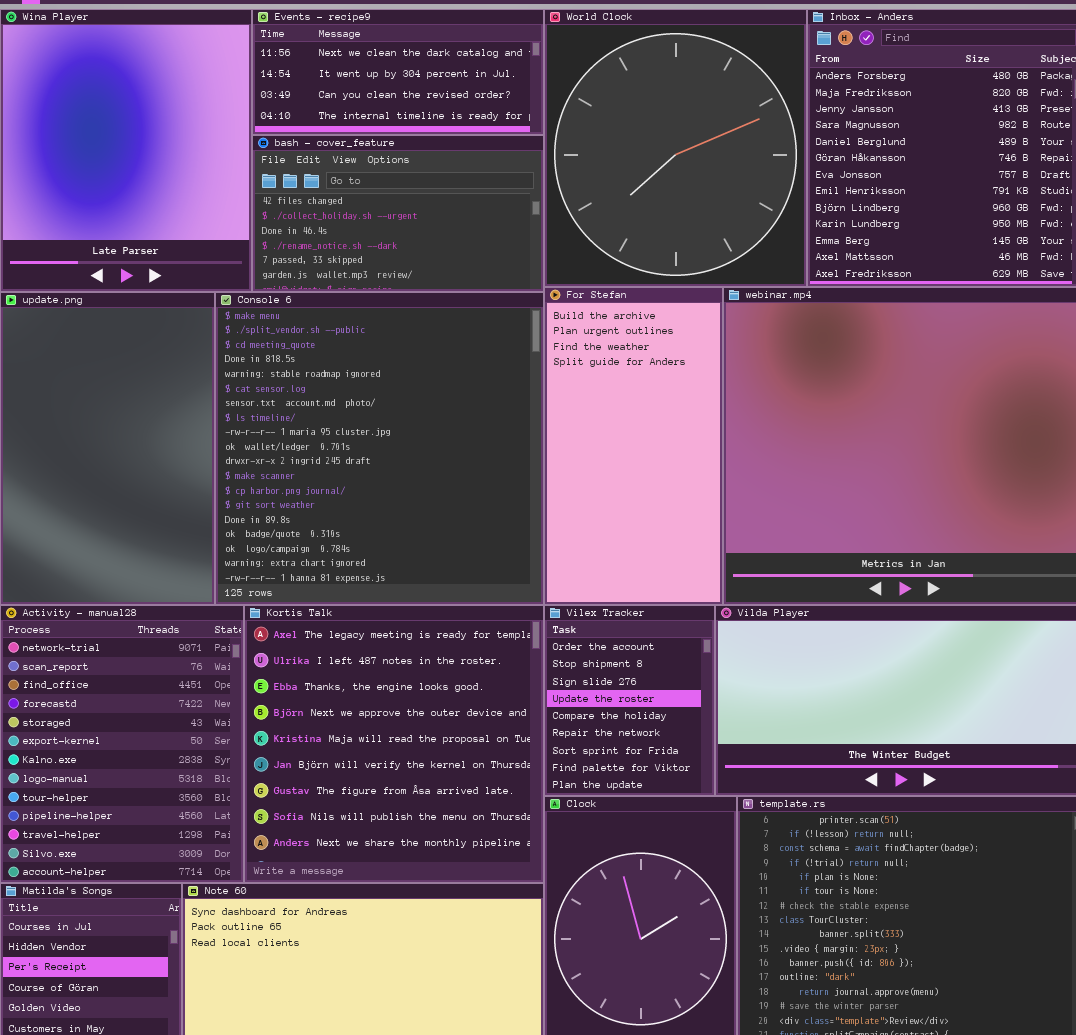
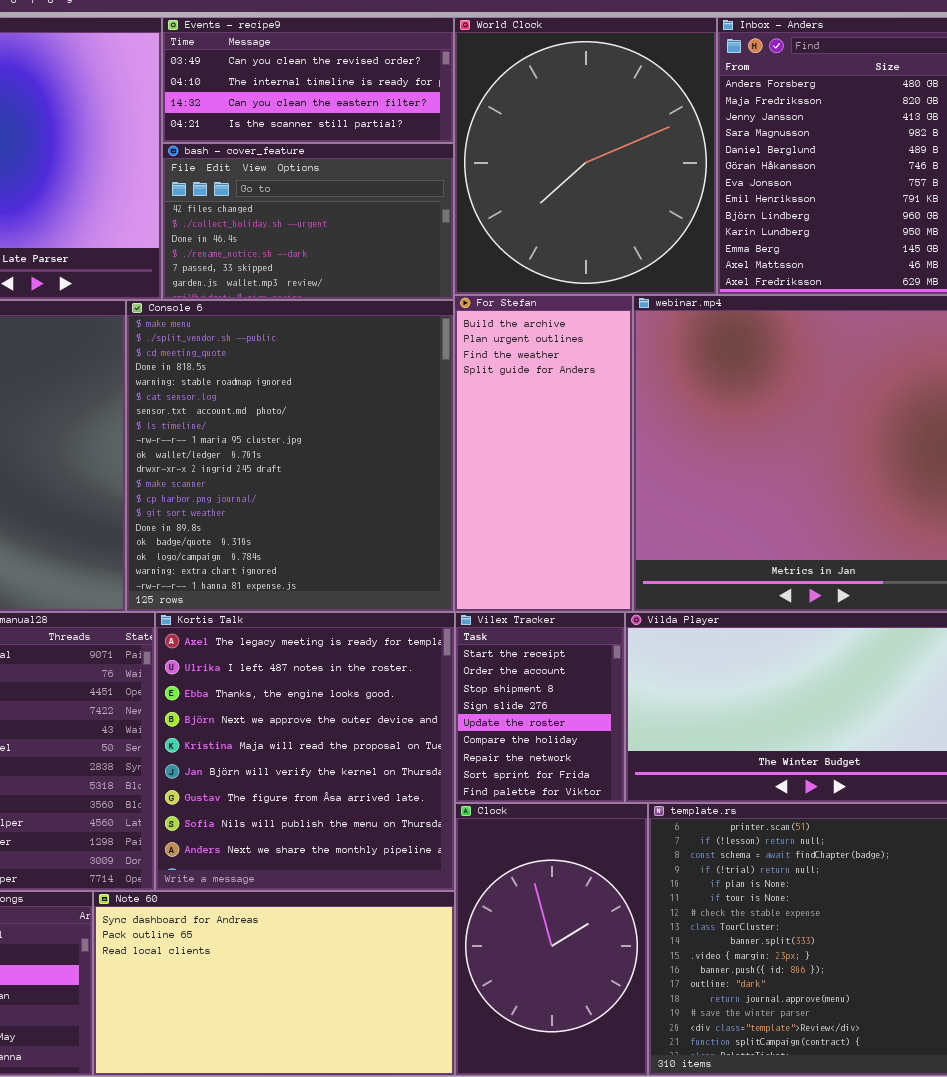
Events - recipe9: [252,9,544,135] -> [162,17,454,143], scrolled down 2 rows
Vilex Tracker: [544,605,715,796] -> [455,612,625,803], scrolled up 1 row

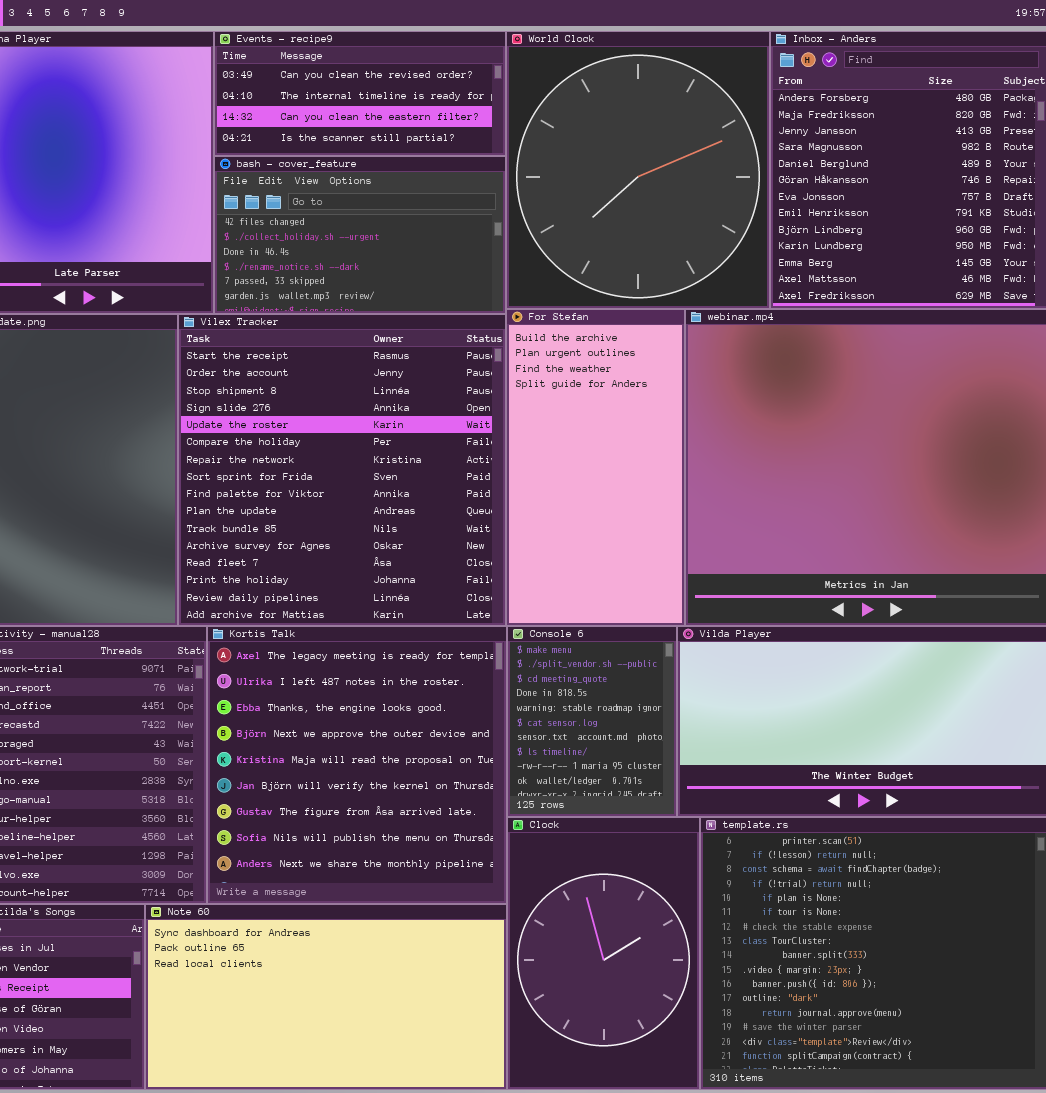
Console 6: [126,300,454,612] -> [507,626,677,817], moved, resized
Vilex Tracker: [455,612,625,803] -> [178,314,506,626], moved, resized

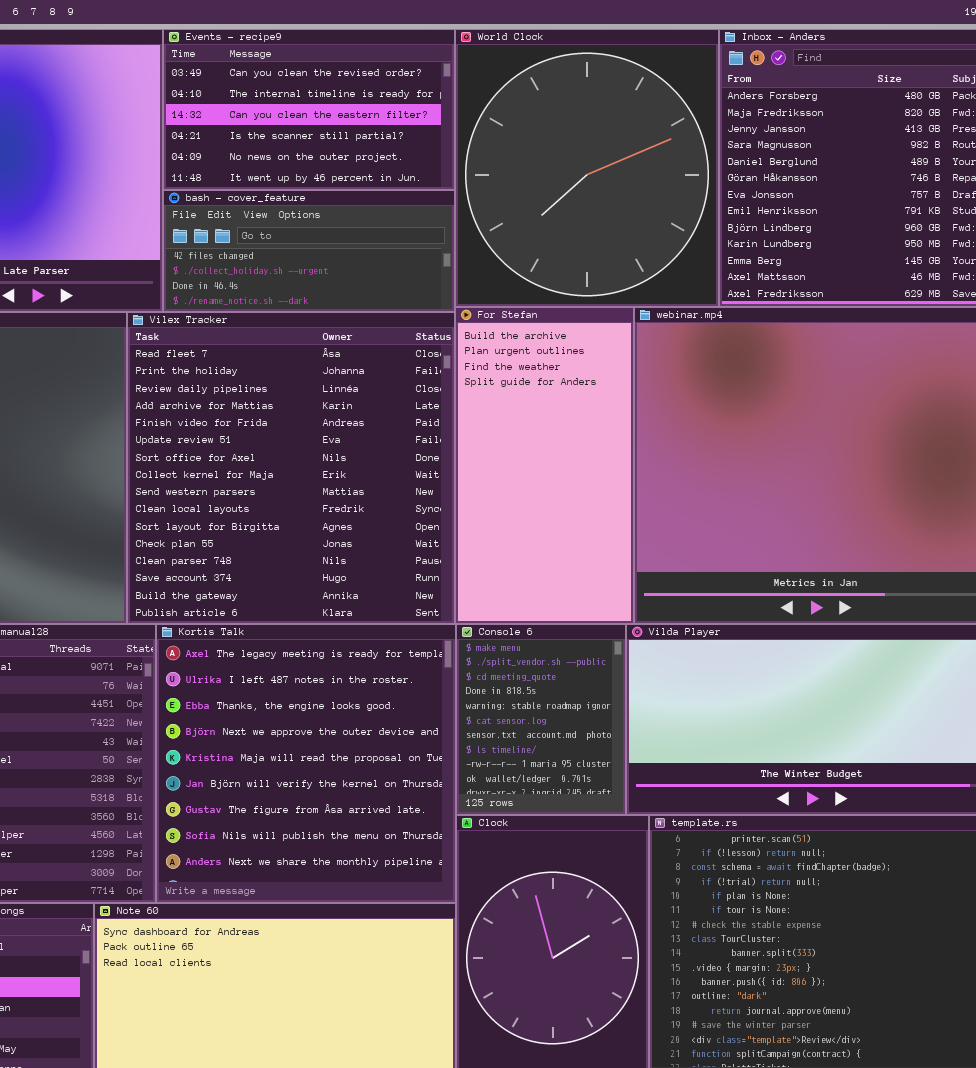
Events - recipe9: [214,31,506,156] -> [163,29,455,190], resized
bash - cover_feature: [214,156,506,314] -> [163,190,455,312], resized
Vilex Tracker: [178,314,506,626] -> [127,312,455,624], scrolled down 12 rows

